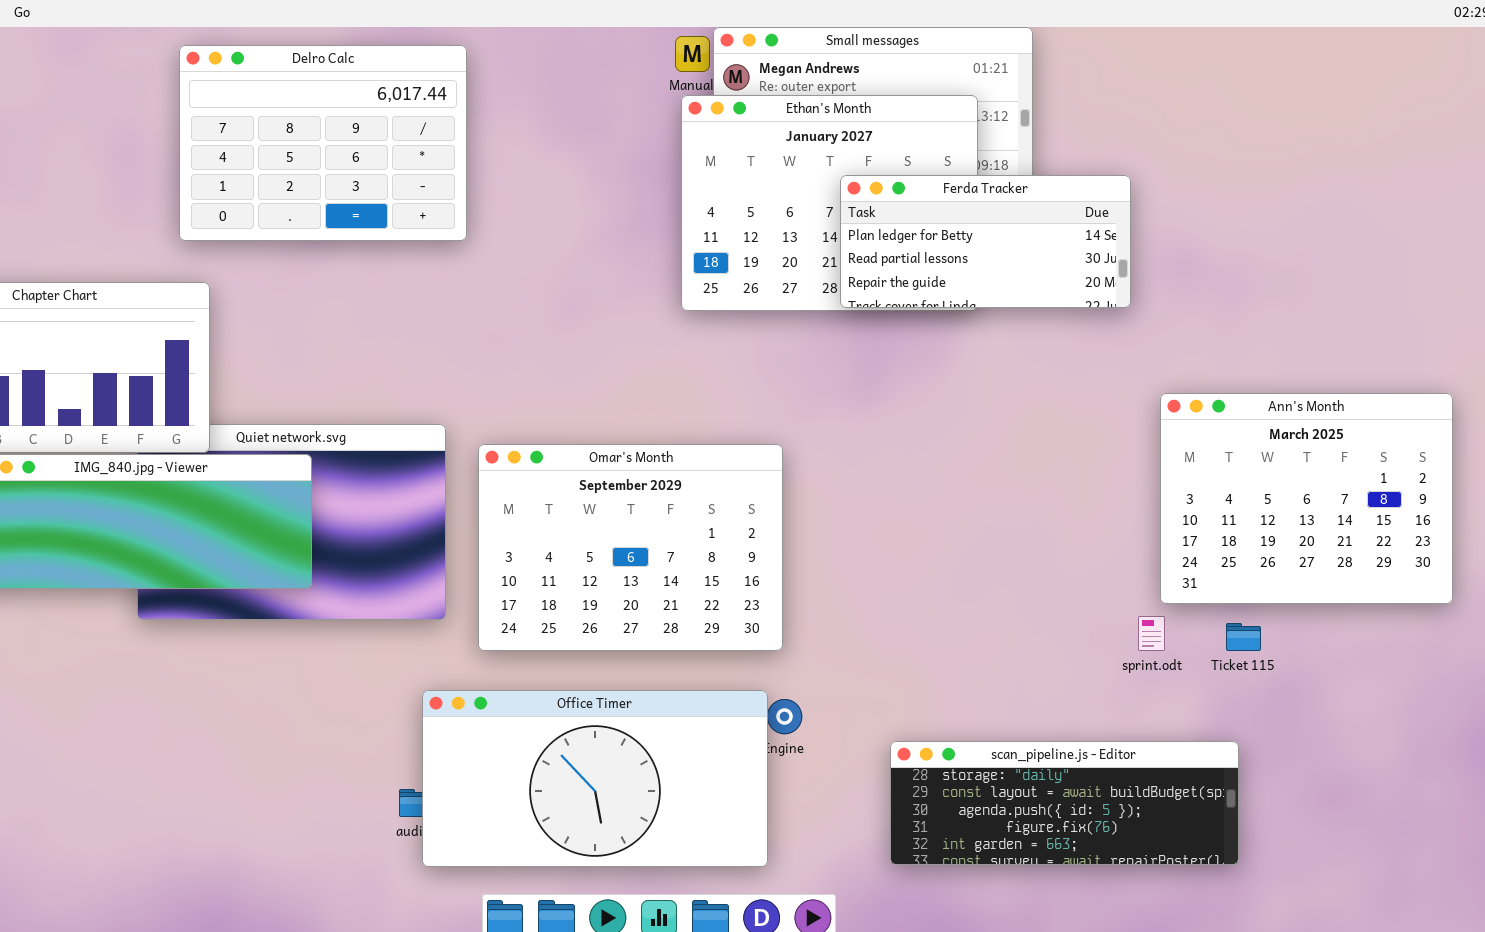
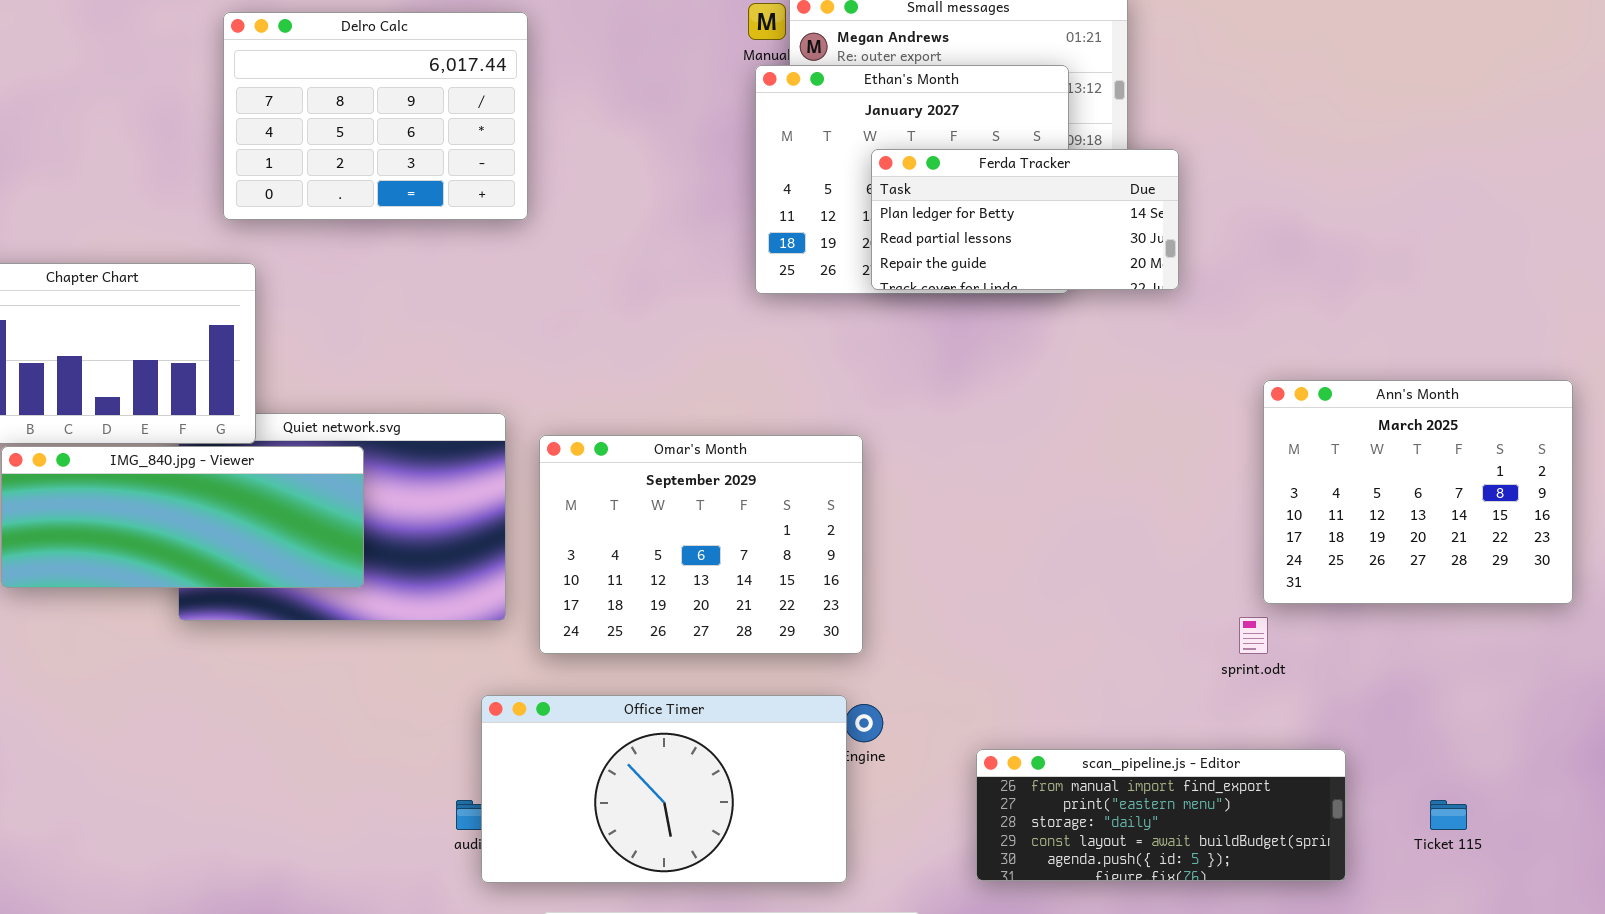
Ferda Tracker: [840,175,1131,308] -> [871,149,1179,290], moved
Ticket 115: [1226,623,1261,651] -> [1430,800,1467,830], moved
scan_pipeline.js - Editor: [890,741,1239,865] -> [976,749,1346,881], scrolled up 2 rows

